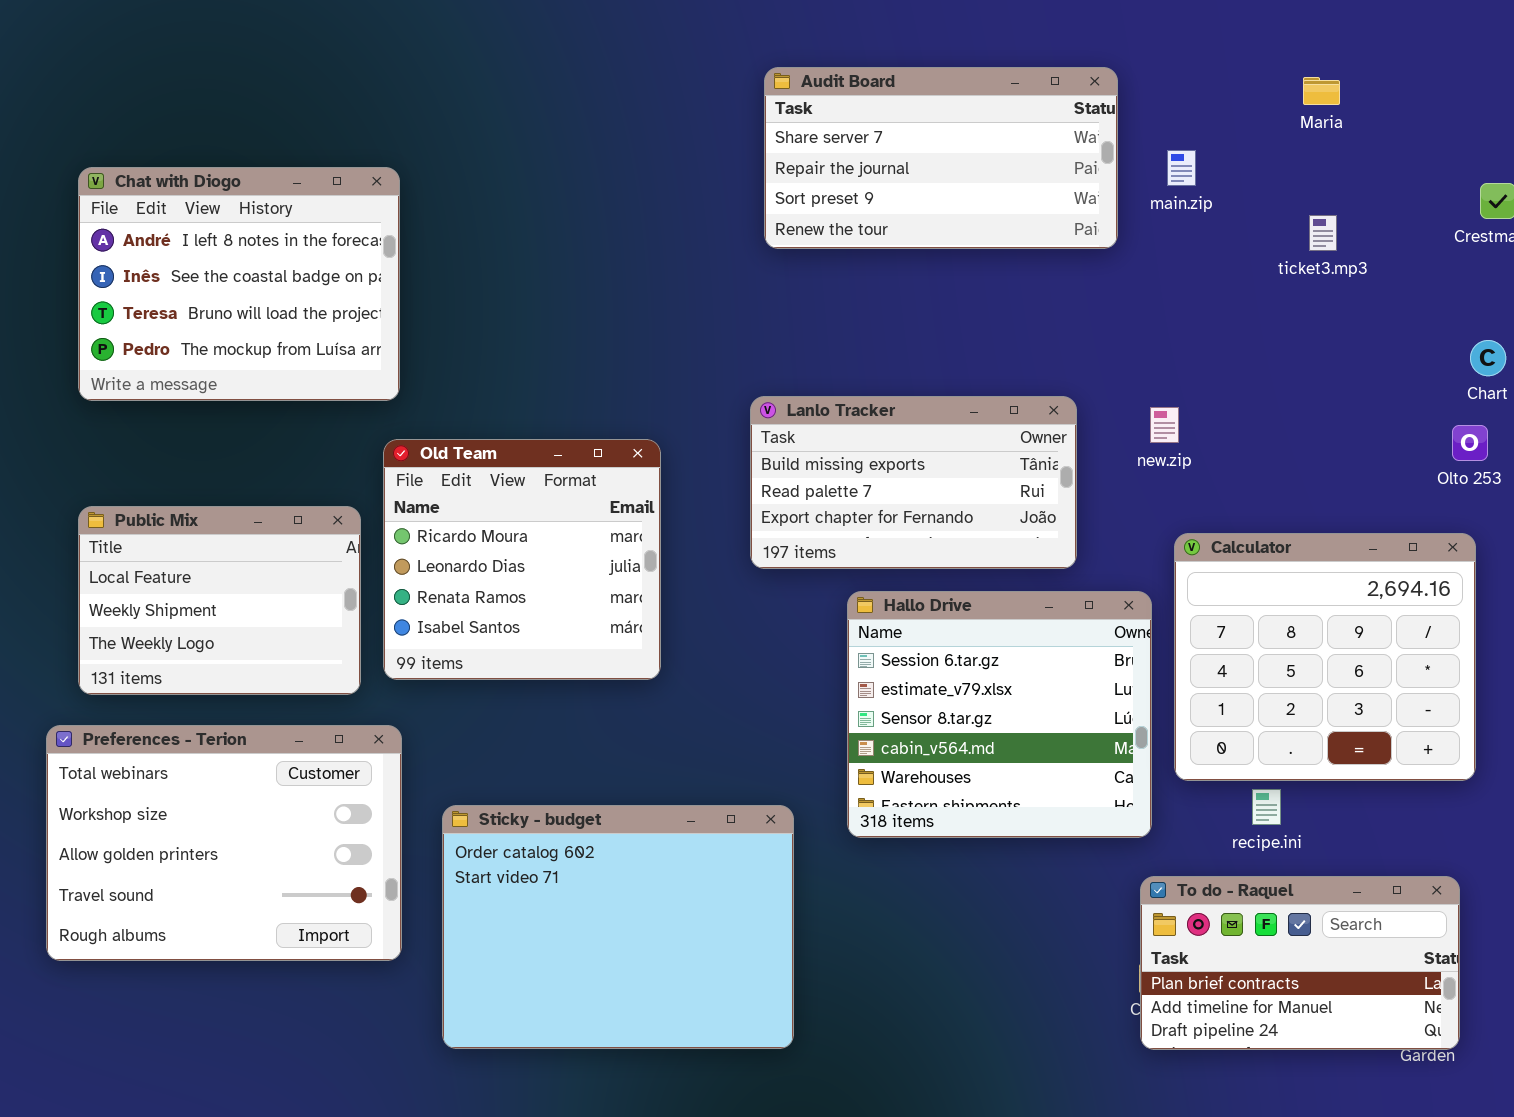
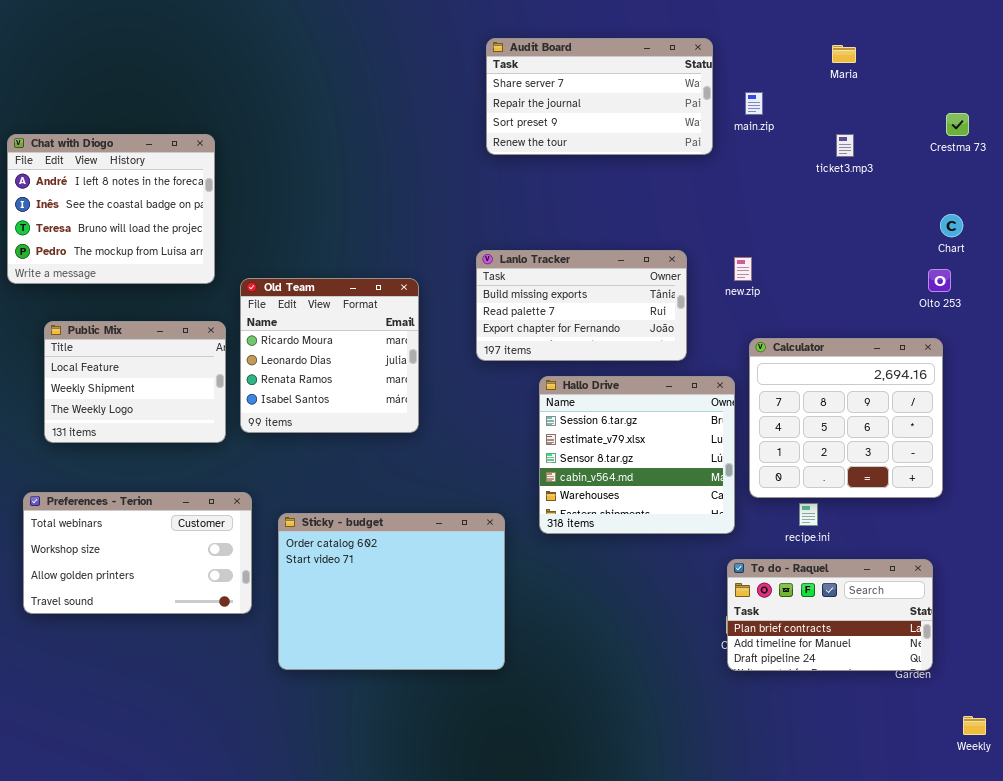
Chat with Diogo: [78,167,400,401] -> [7,134,215,284], moved
Preferences - Terion: [46,725,402,961] -> [23,492,252,614], resized

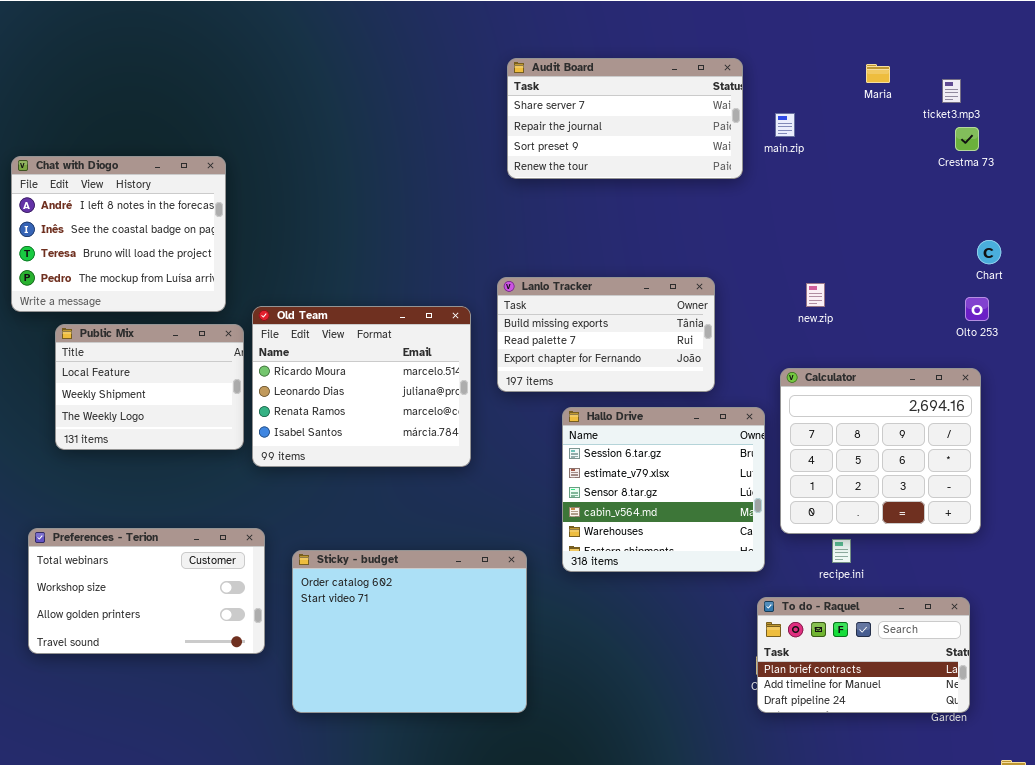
Crestma 73: [946,113,969,136] -> [955,127,979,151], moved
ticket3.mp3: [836,134,854,157] -> [942,79,961,103], moved
new.zip: [734,257,752,281] -> [806,283,825,307], moved
Old Team: [240,278,419,433] -> [252,306,471,467], resized
Public Mix: [44,321,226,443] -> [55,324,244,450], moved

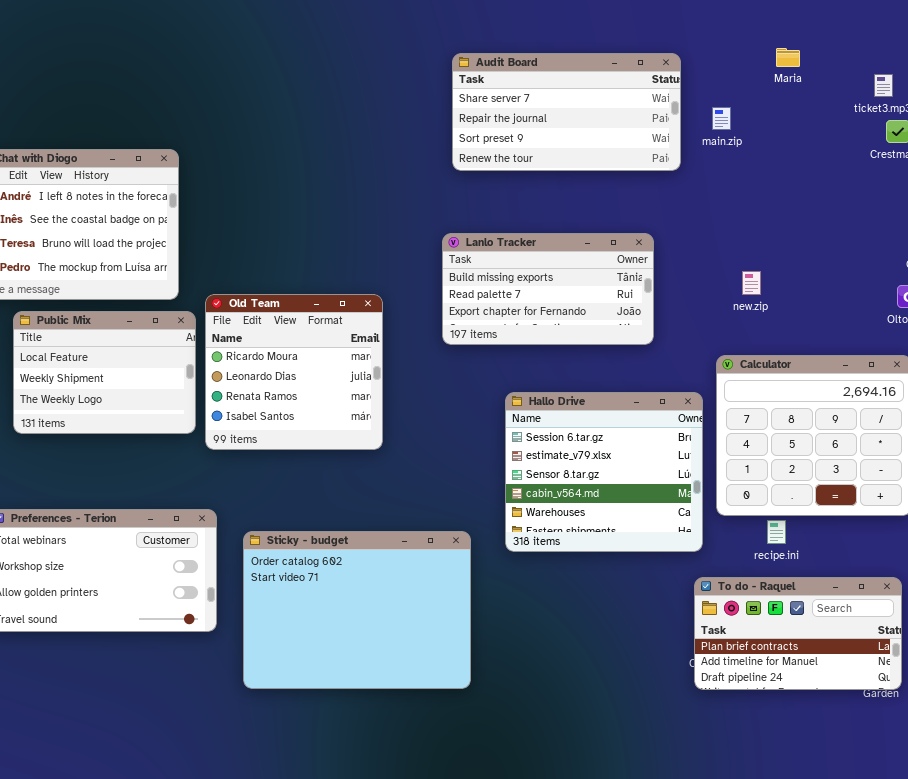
Maria: [866,64,890,83] -> [776,48,800,67], moved
Lanlo Tracker: [497,277,715,392] -> [442,233,654,345], moved
Old Team: [252,306,471,467] -> [205,294,383,450], resized

